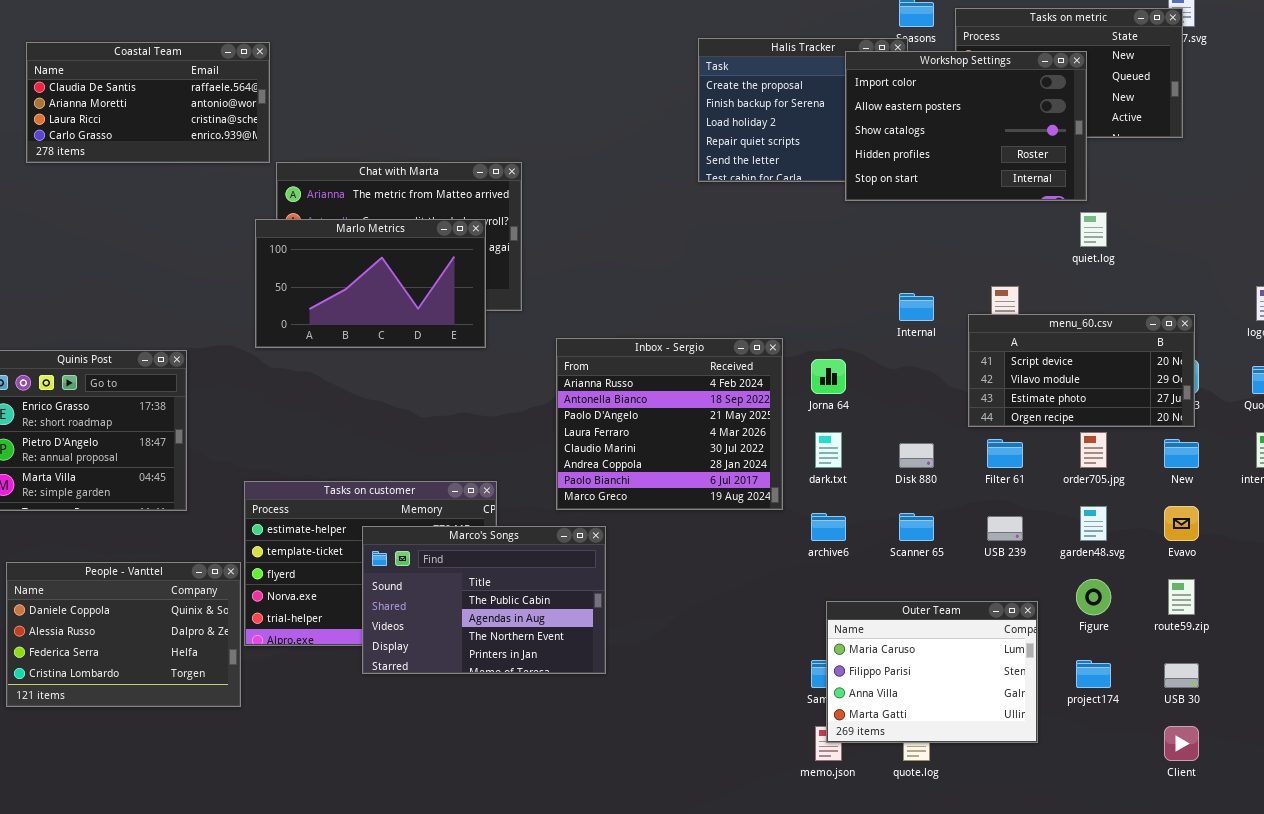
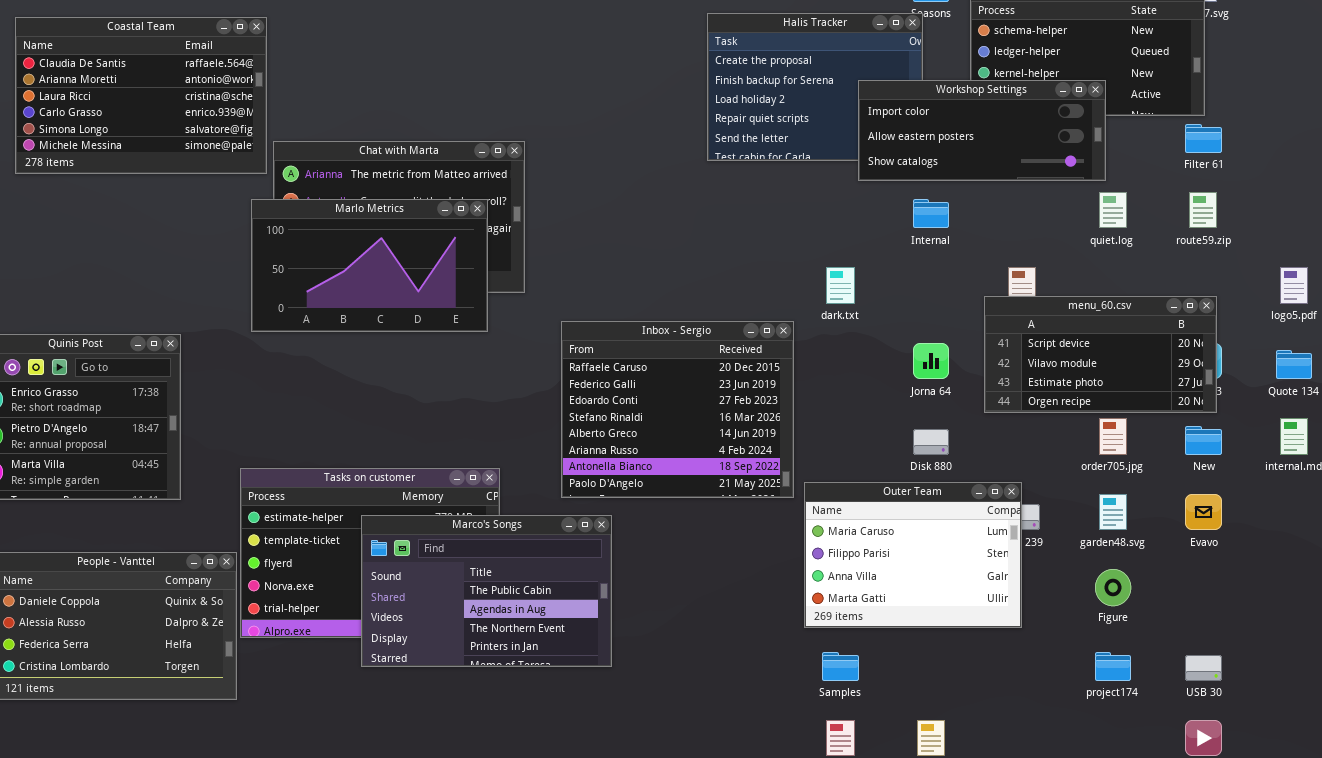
Coastal Team: [26,42,270,163] -> [15,17,267,174], resized
Workshop Settings: [845,51,1087,201] -> [858,80,1106,181], resized
Internal: [899,293,934,321] -> [913,199,949,228], moved
Inbox - Sergio: [556,338,783,510] -> [561,321,794,498], scrolled up 5 rows
Jorna 64: [811,359,846,394] -> [913,343,949,379], moved
dark.txt: [815,432,842,468] -> [826,267,855,304], moved
Filter 61: [987,439,1023,468] -> [1185,124,1222,153], moved
route59.zip: [1168,579,1195,615] -> [1189,192,1217,228], moved
Outer Team: [826,601,1038,743] -> [804,482,1022,628], moved

